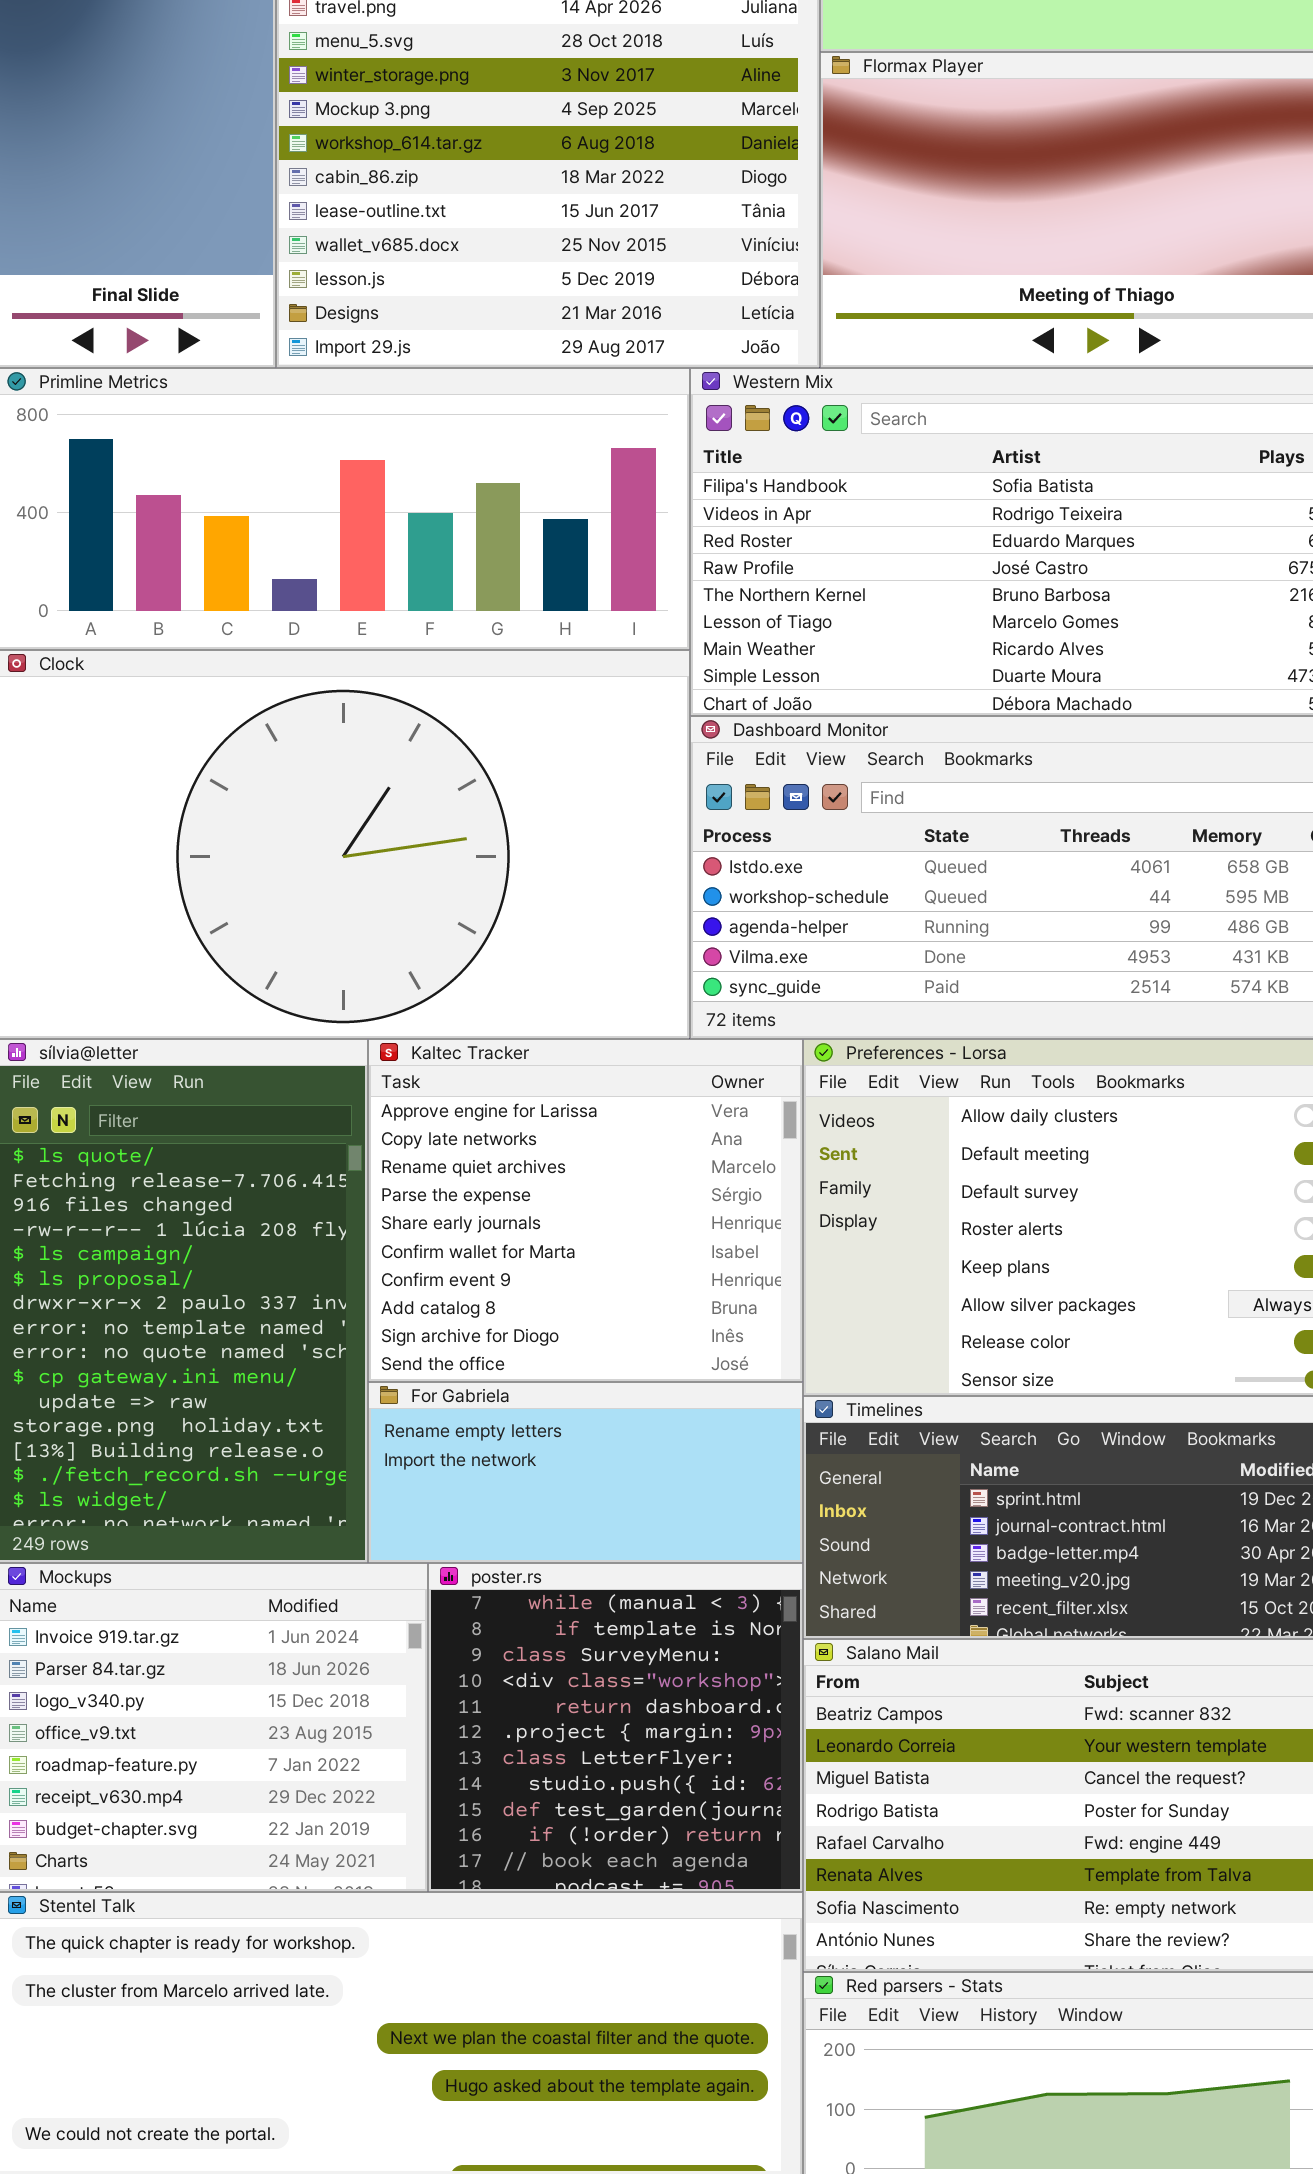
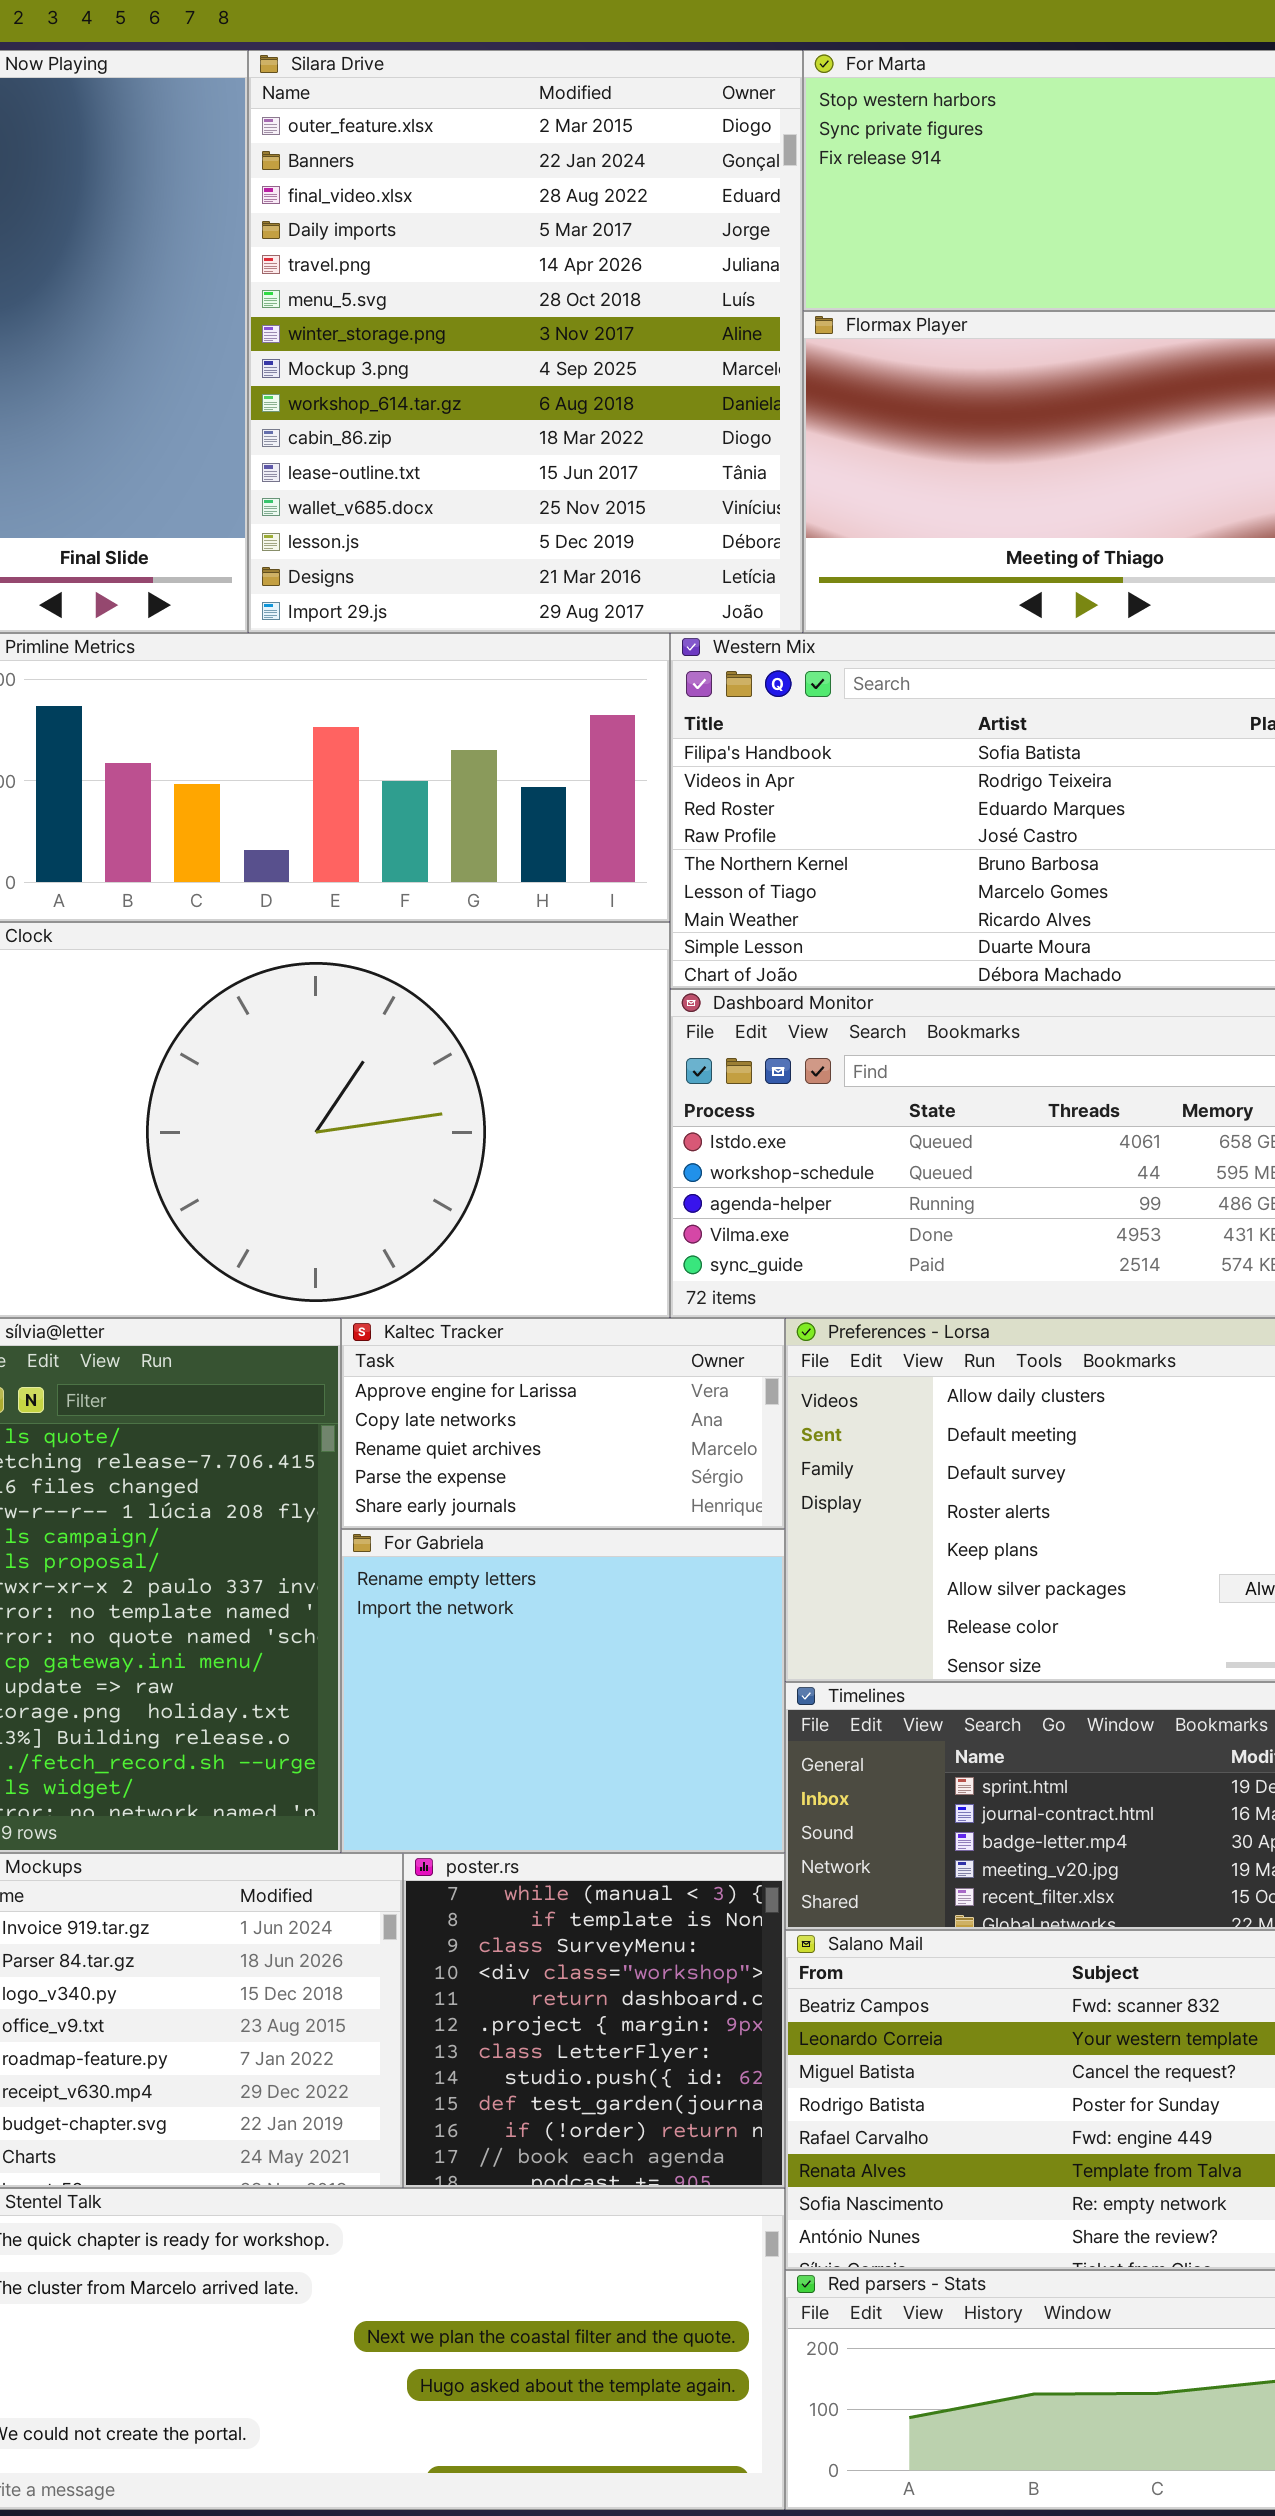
Kaltec Tracker: [368,1039,803,1382] -> [341,1318,785,1529], resized
For Gabriela: [368,1382,803,1563] -> [341,1529,785,1853], resized

